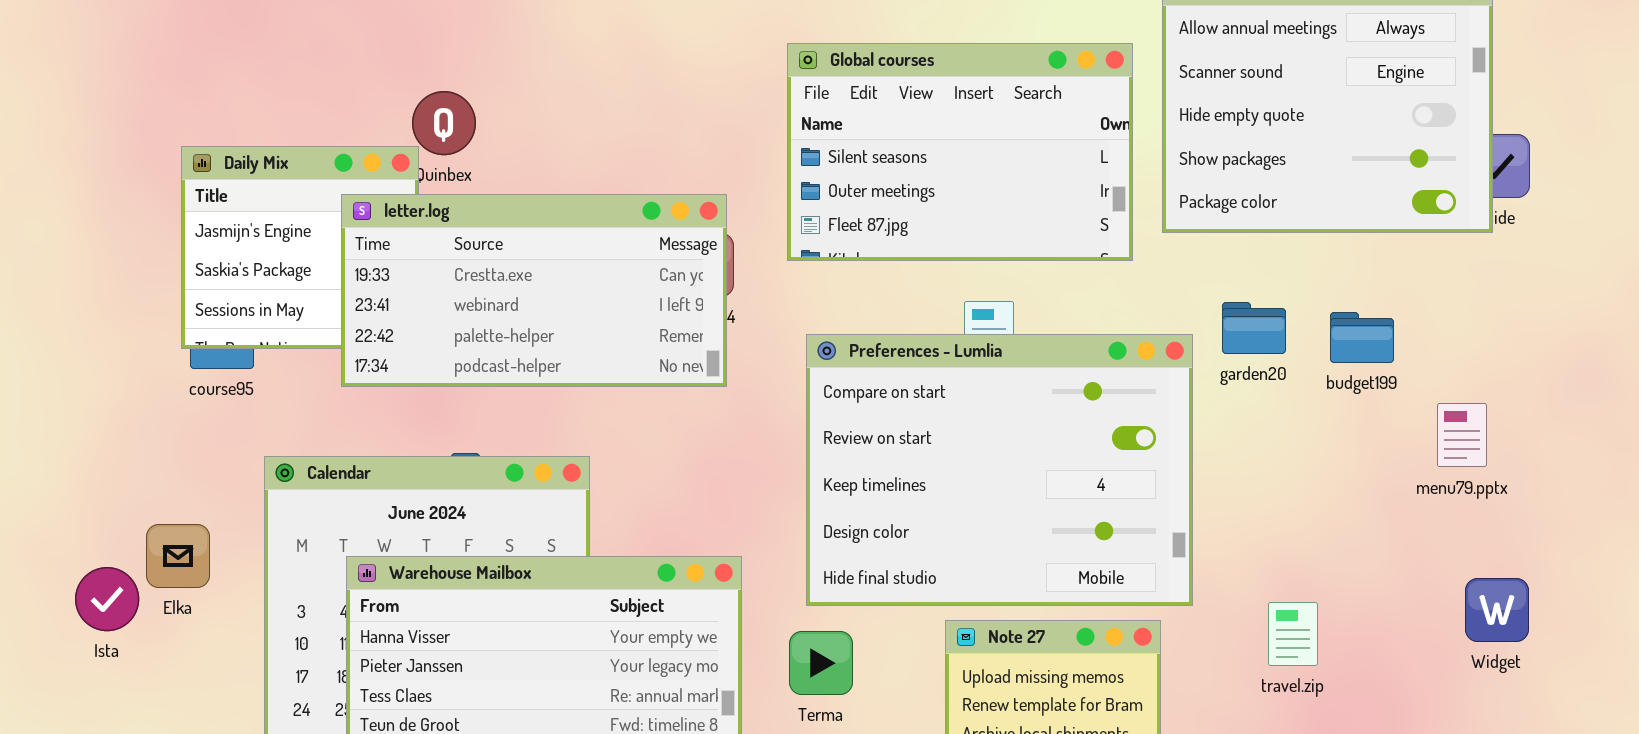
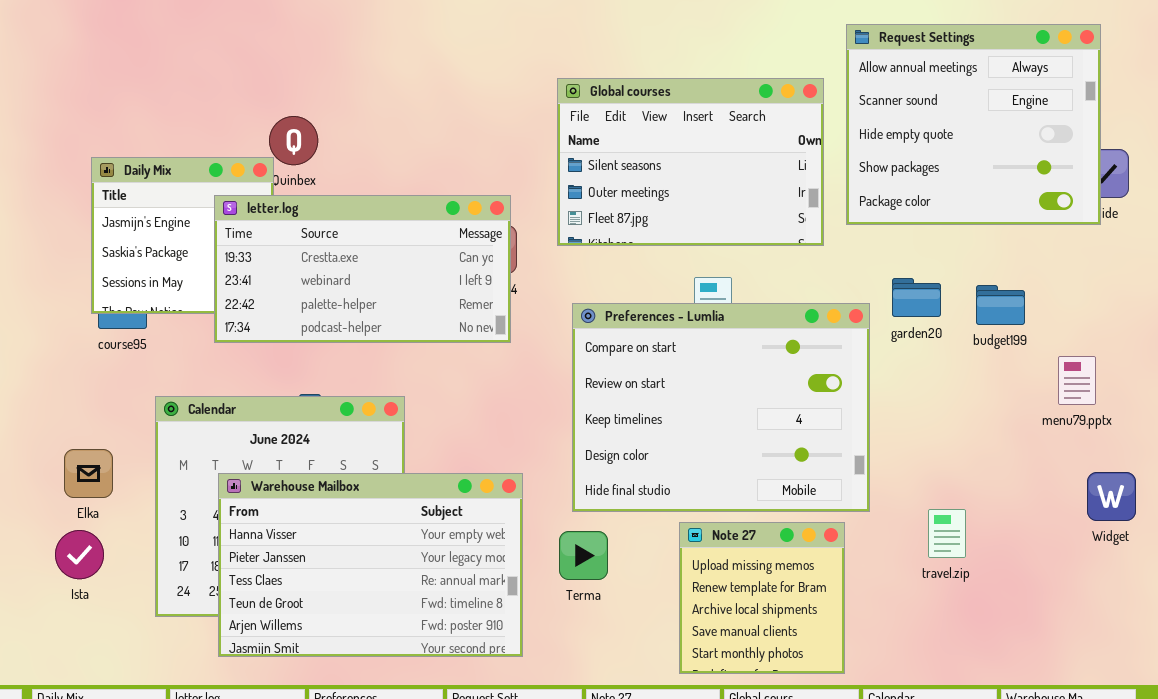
Ista: [75,567,139,631] -> [55,530,104,579], moved
Widget: [1465,578,1529,642] -> [1087,472,1136,521], moved

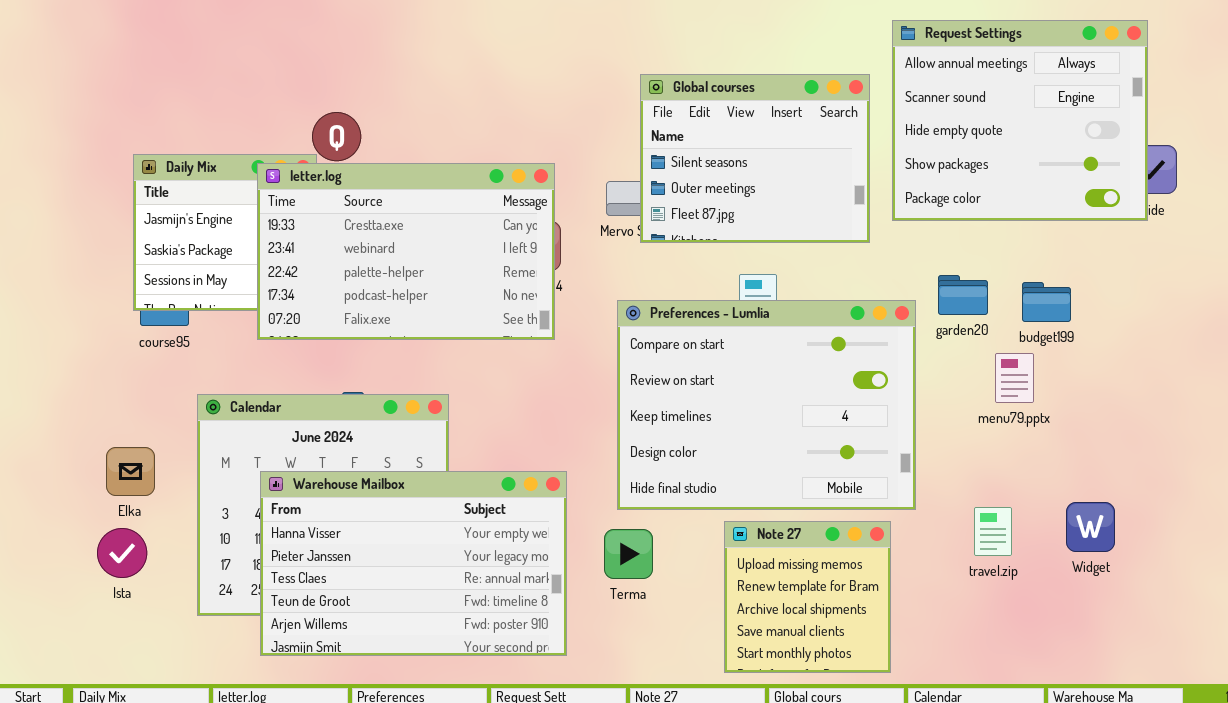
Global courses: [557,78,824,246] -> [640,74,870,243], resized
letter.log: [214,195,511,343] -> [257,163,555,340], resized
menu79.pptx: [1058,356,1096,405] -> [995,353,1034,403], moved
Widget: [1087,472,1136,521] -> [1066,502,1115,552], moved

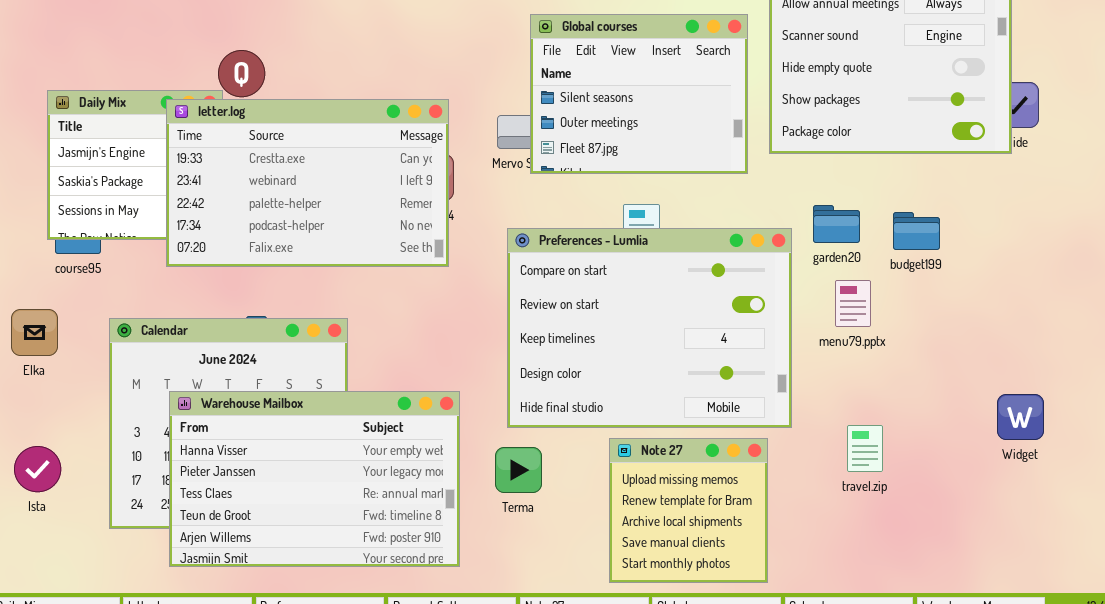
menu79.pptx: [995,353,1034,403] -> [835,280,871,327], moved
Elka: [106,447,155,496] -> [11,309,58,356], moved
Widget: [1066,502,1115,552] -> [997,394,1044,440], moved

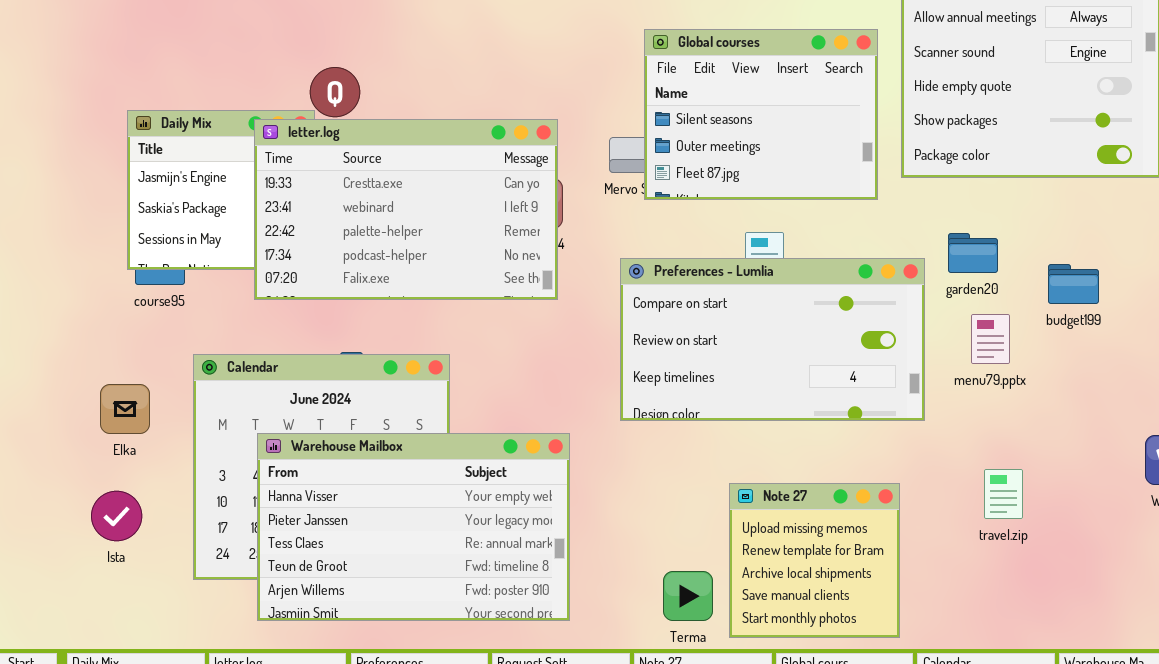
budget199: [893,212,940,250] -> [1048,264,1099,304], moved
Preferences - Lumlia: [507,228,792,428] -> [620,258,925,421], resized
Elka: [11,309,58,356] -> [100,384,150,434], moved
Terma: [495,447,542,493] -> [663,571,713,621], moved

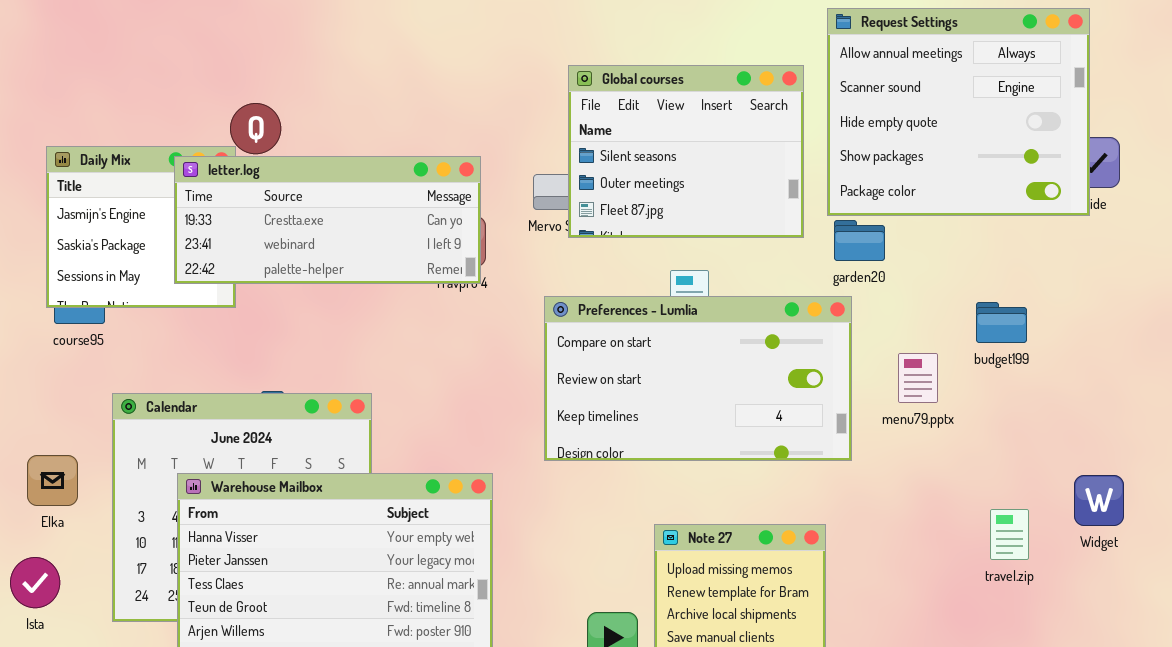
letter.log: [254,119,558,300] -> [174,156,481,284], resized
garden20: [948,233,998,273] -> [834,220,885,261], moved
Elka: [100,384,150,434] -> [27,455,78,506], moved
travel.zip: [984,469,1023,519] -> [990,509,1029,560], moved
Ista: [91,491,142,541] -> [10,557,60,608], moved

